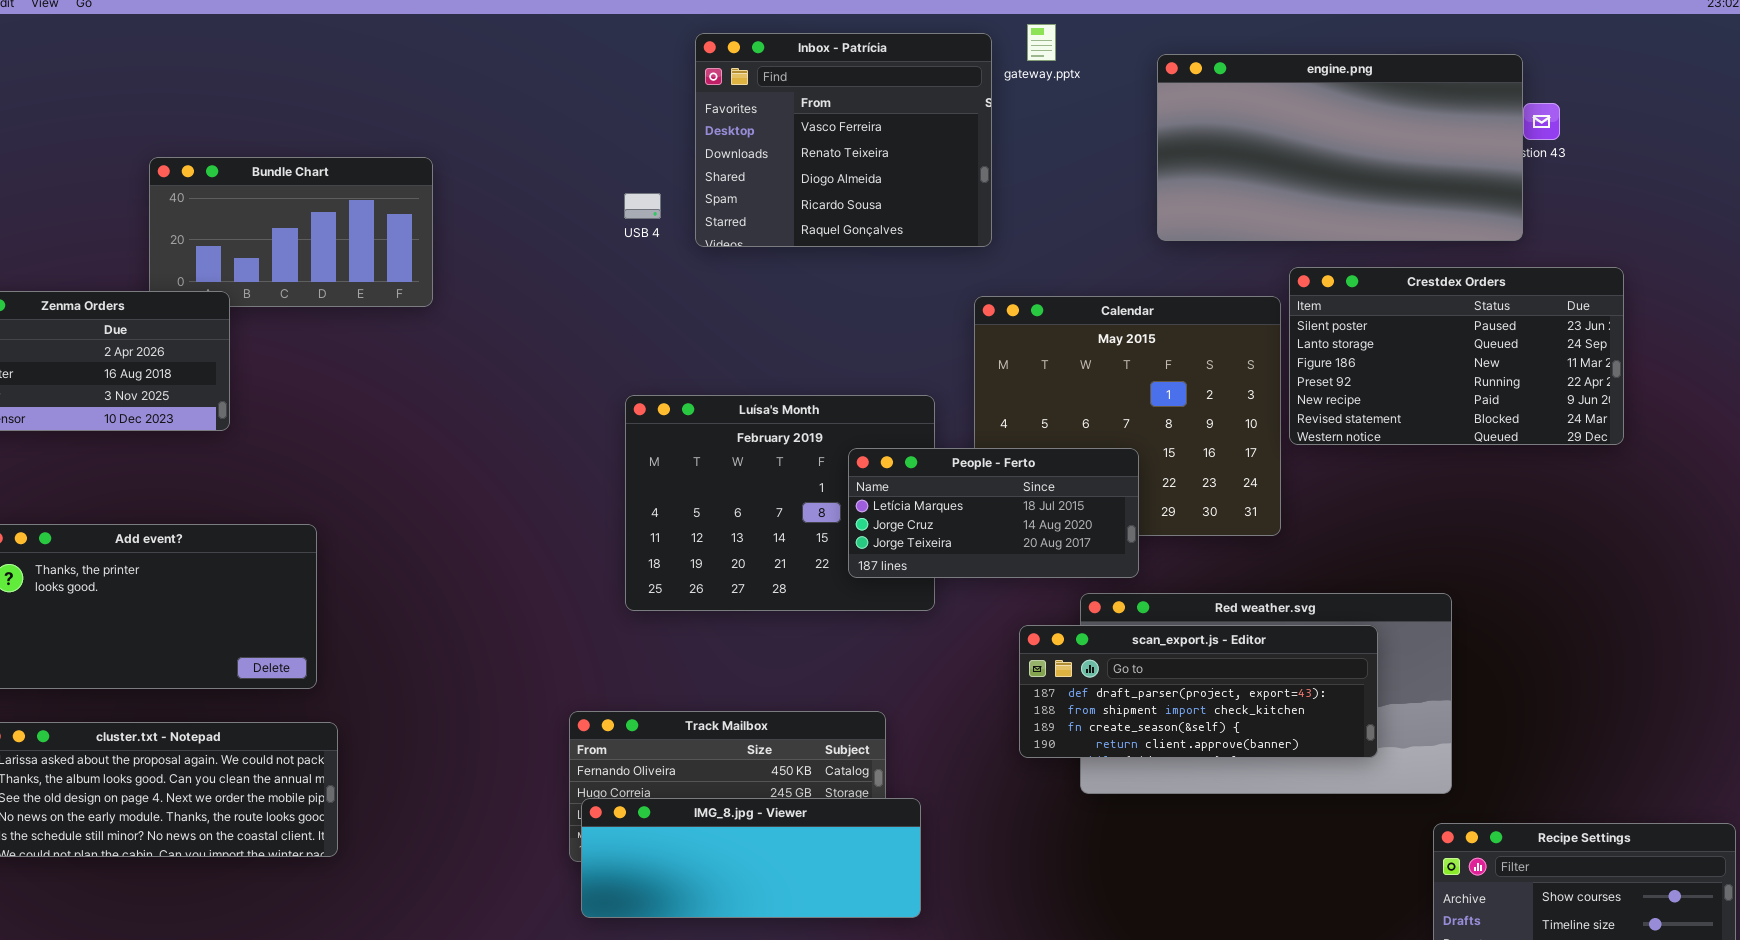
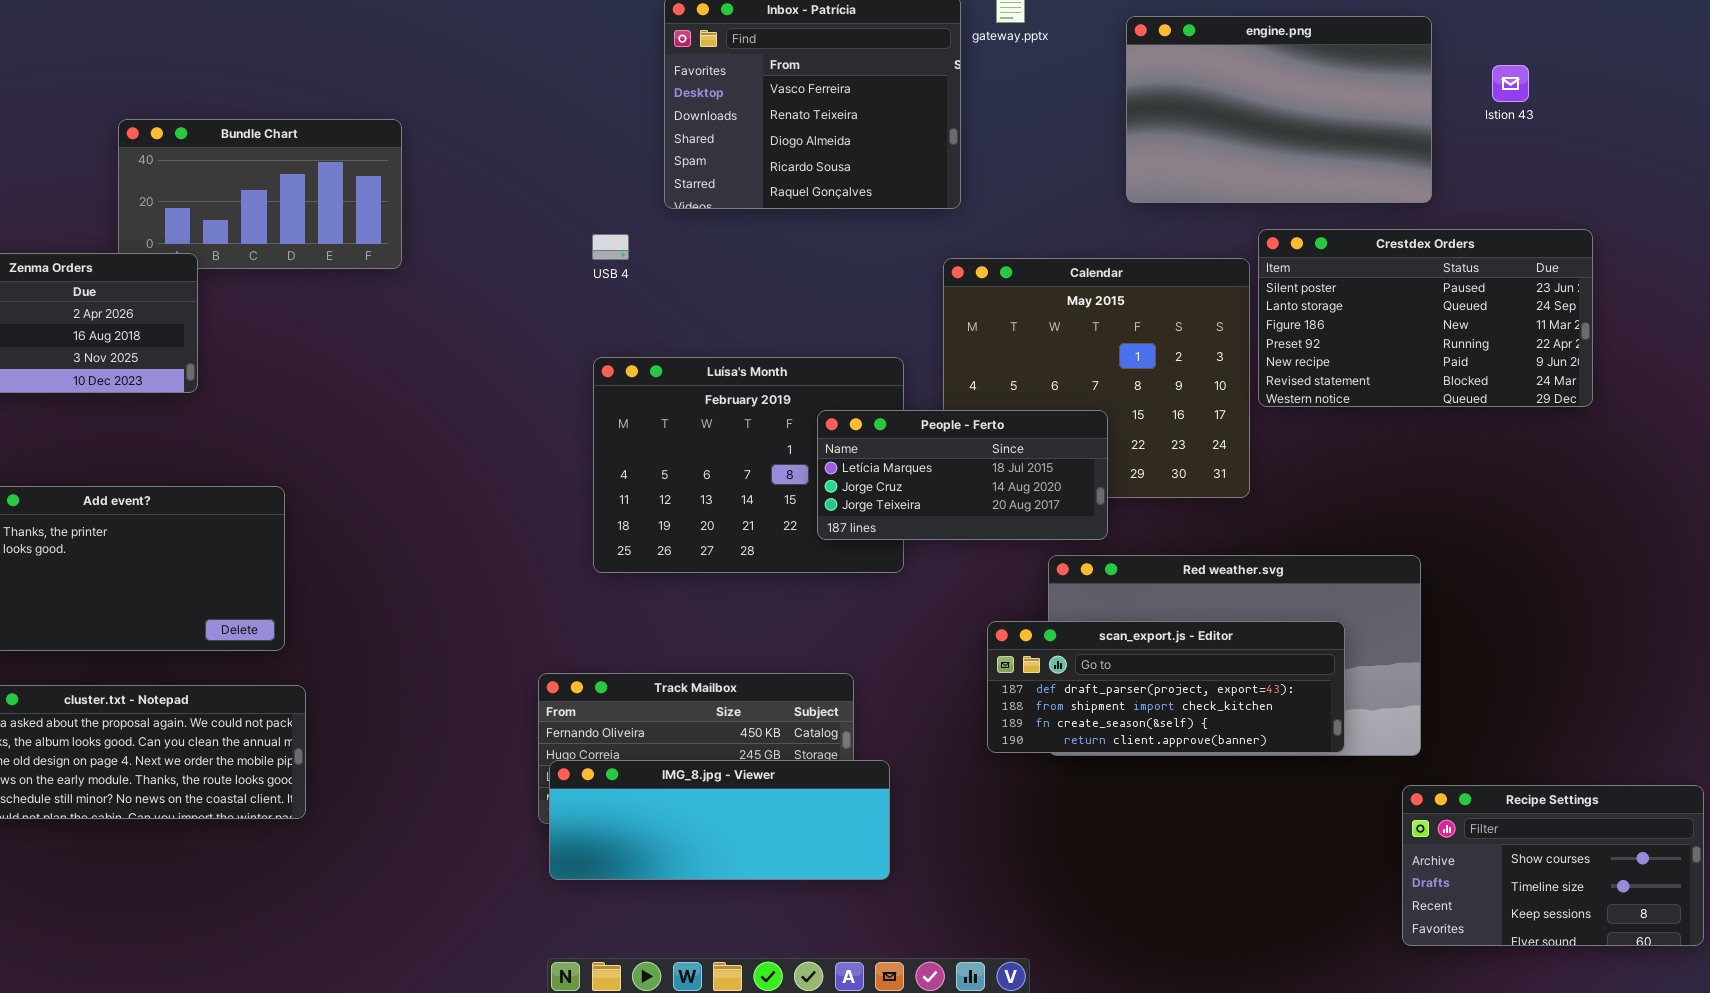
engine.png: [1157,54,1523,241] -> [1126,16,1432,203], resized
USB 4: [624,193,661,219] -> [592,234,629,260], moved
scan_export.js - Editor: [1019,625,1378,758] -> [987,621,1345,753], moved

